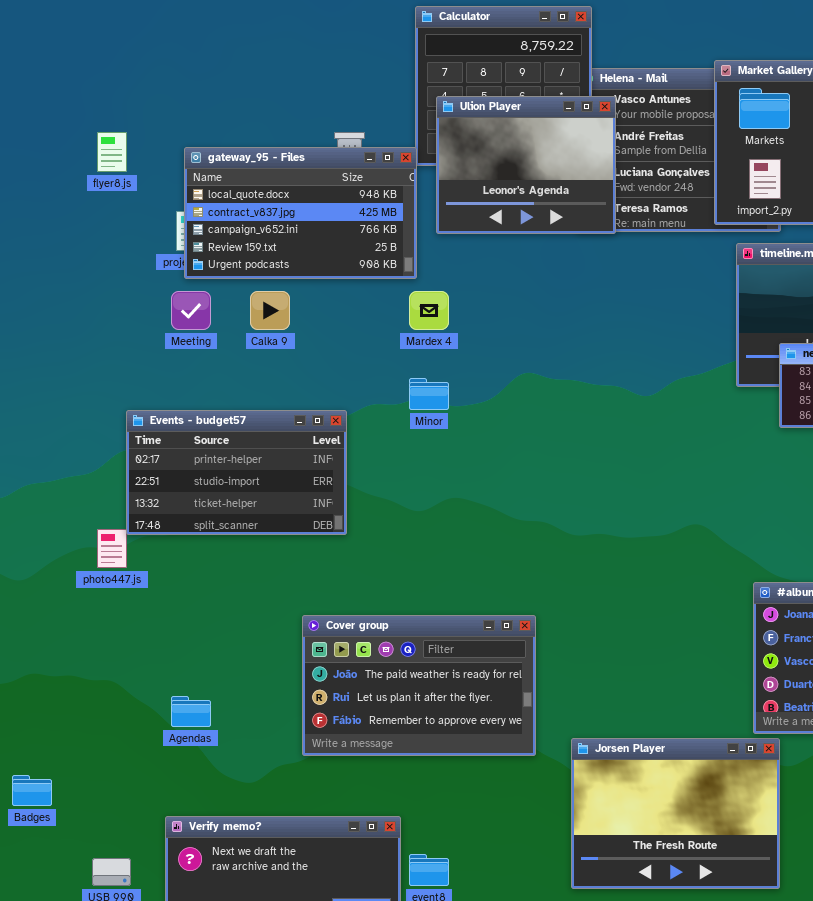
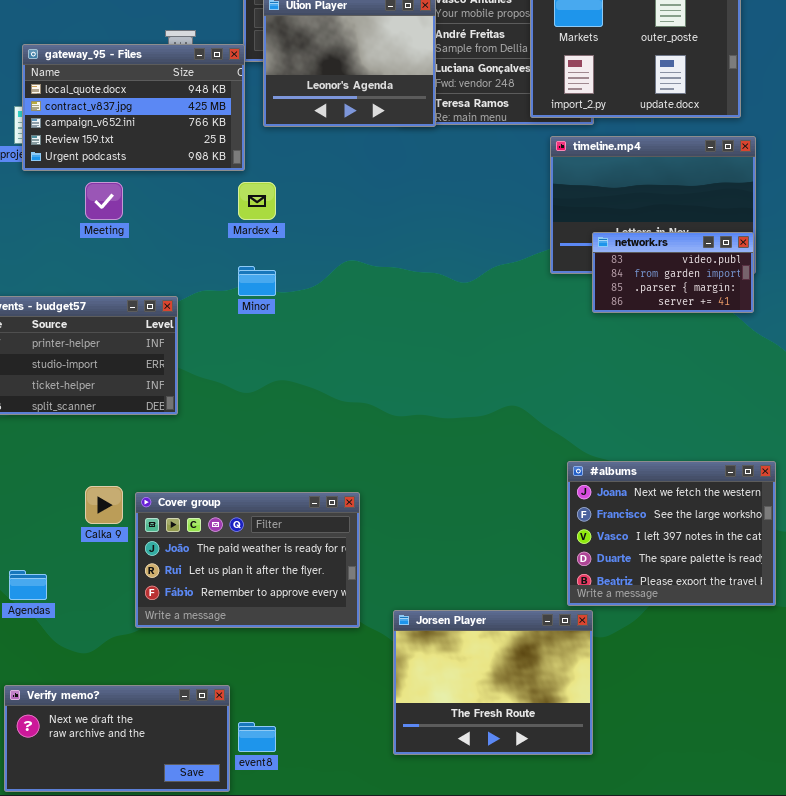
Meeting: [171,291,211,330] -> [85,182,123,220], moved
Calka 9: [250,291,290,330] -> [85,486,123,524], moved

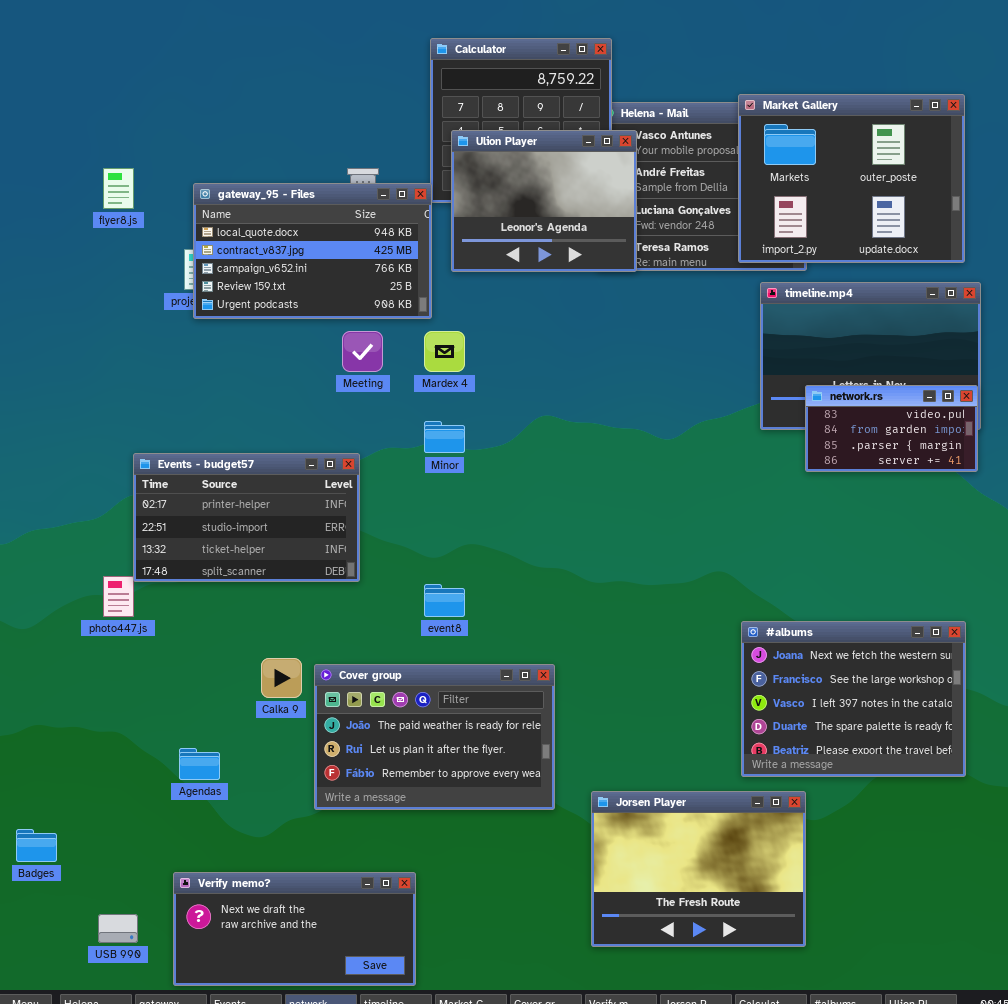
Meeting: [85,182,123,220] -> [342,331,383,372], moved
#albums: [567,461,776,606] -> [741,621,966,777], moved
event8: [238,722,276,752] -> [424,584,465,617], moved

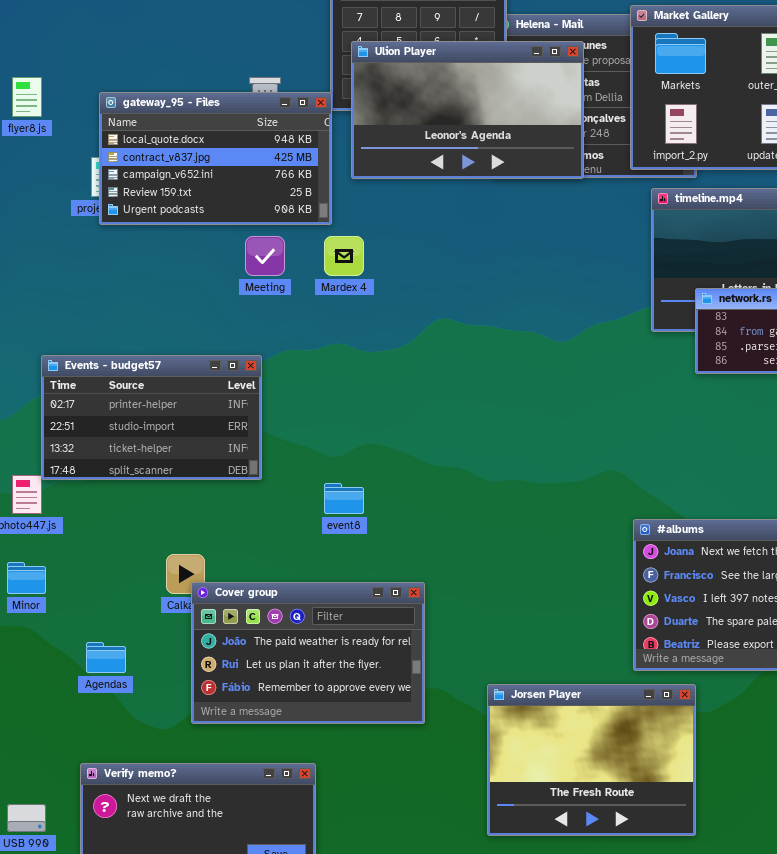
Ulion Player: [451,130,637,272] -> [351,41,584,179], resized
Minor: [424,421,465,453] -> [7,562,46,594], moved
Cover group: [314,664,555,810] -> [191,582,425,724], moved

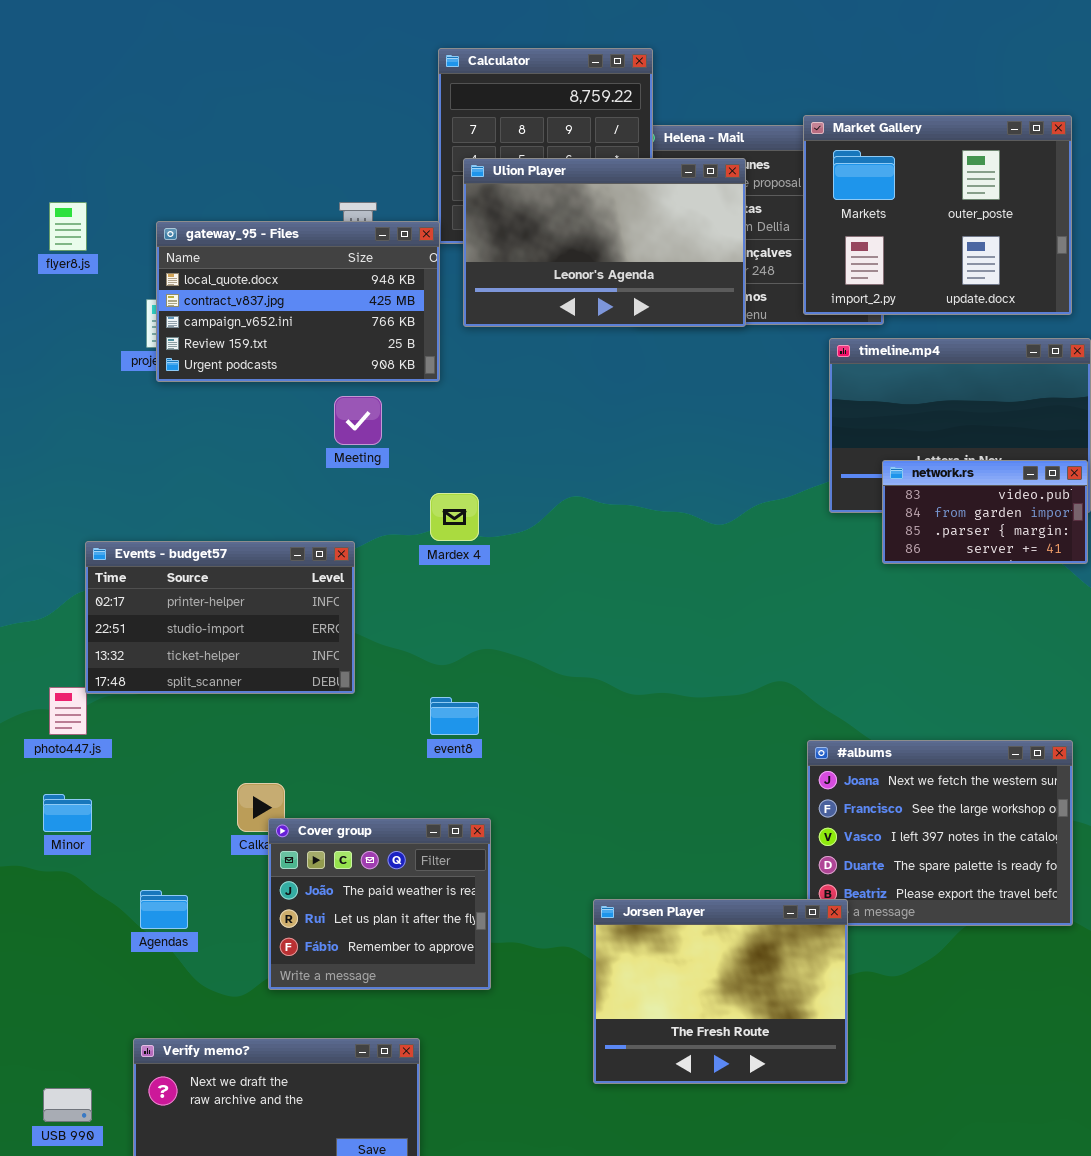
Mardex 4: [324,236,364,276] -> [430,493,479,541], moved
Cover group: [191,582,425,724] -> [268,818,491,990], resized
Jorsen Player: [487,684,696,836] -> [593,899,848,1084], moved

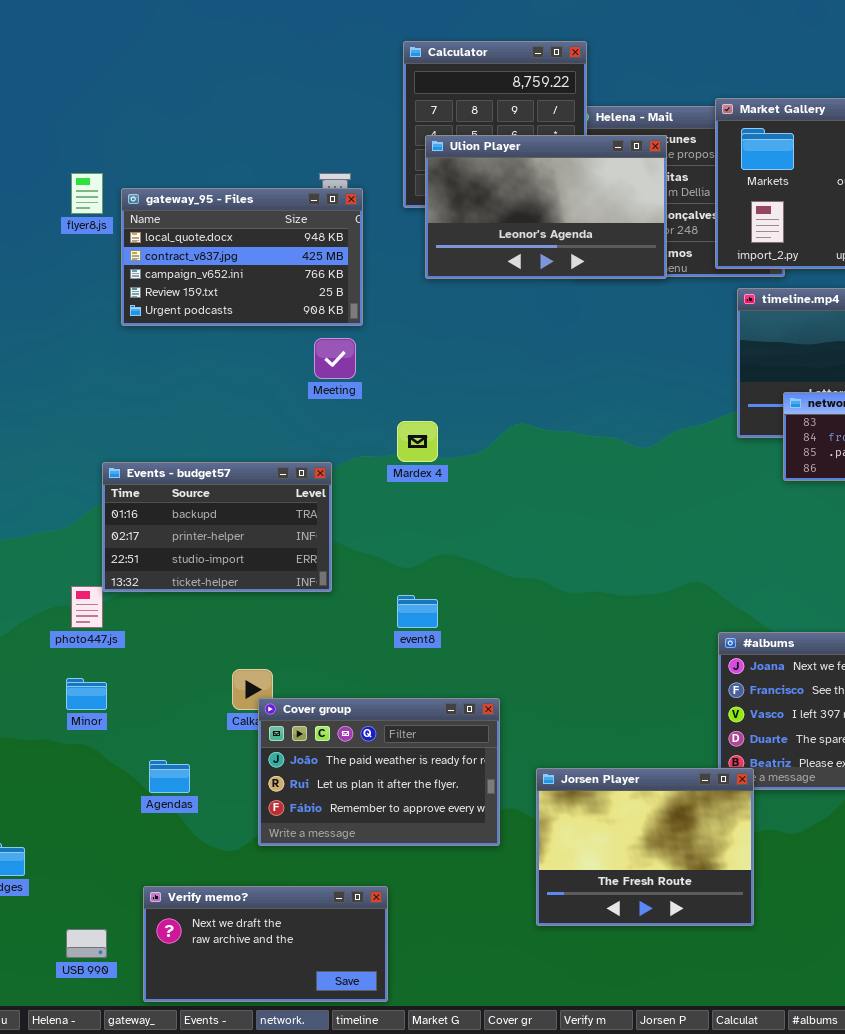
gateway_95 - Files: [156,221,440,382] -> [121,188,363,326], moved
Events - budget57: [85,541,355,694] -> [102,462,332,592], scrolled up 1 row
Cover group: [268,818,491,990] -> [258,698,500,846], resized

